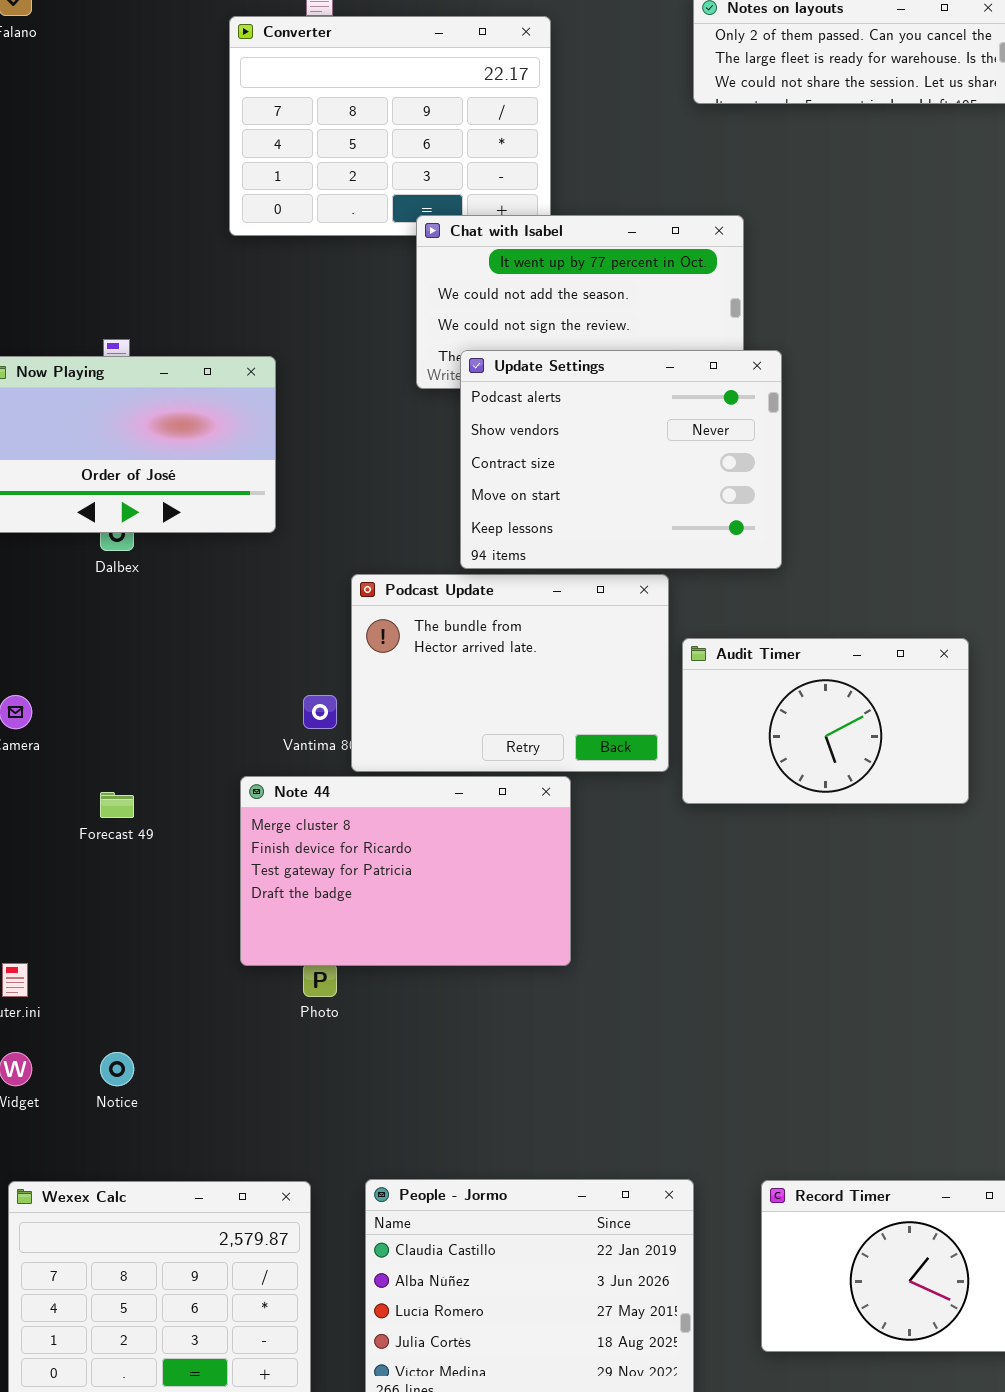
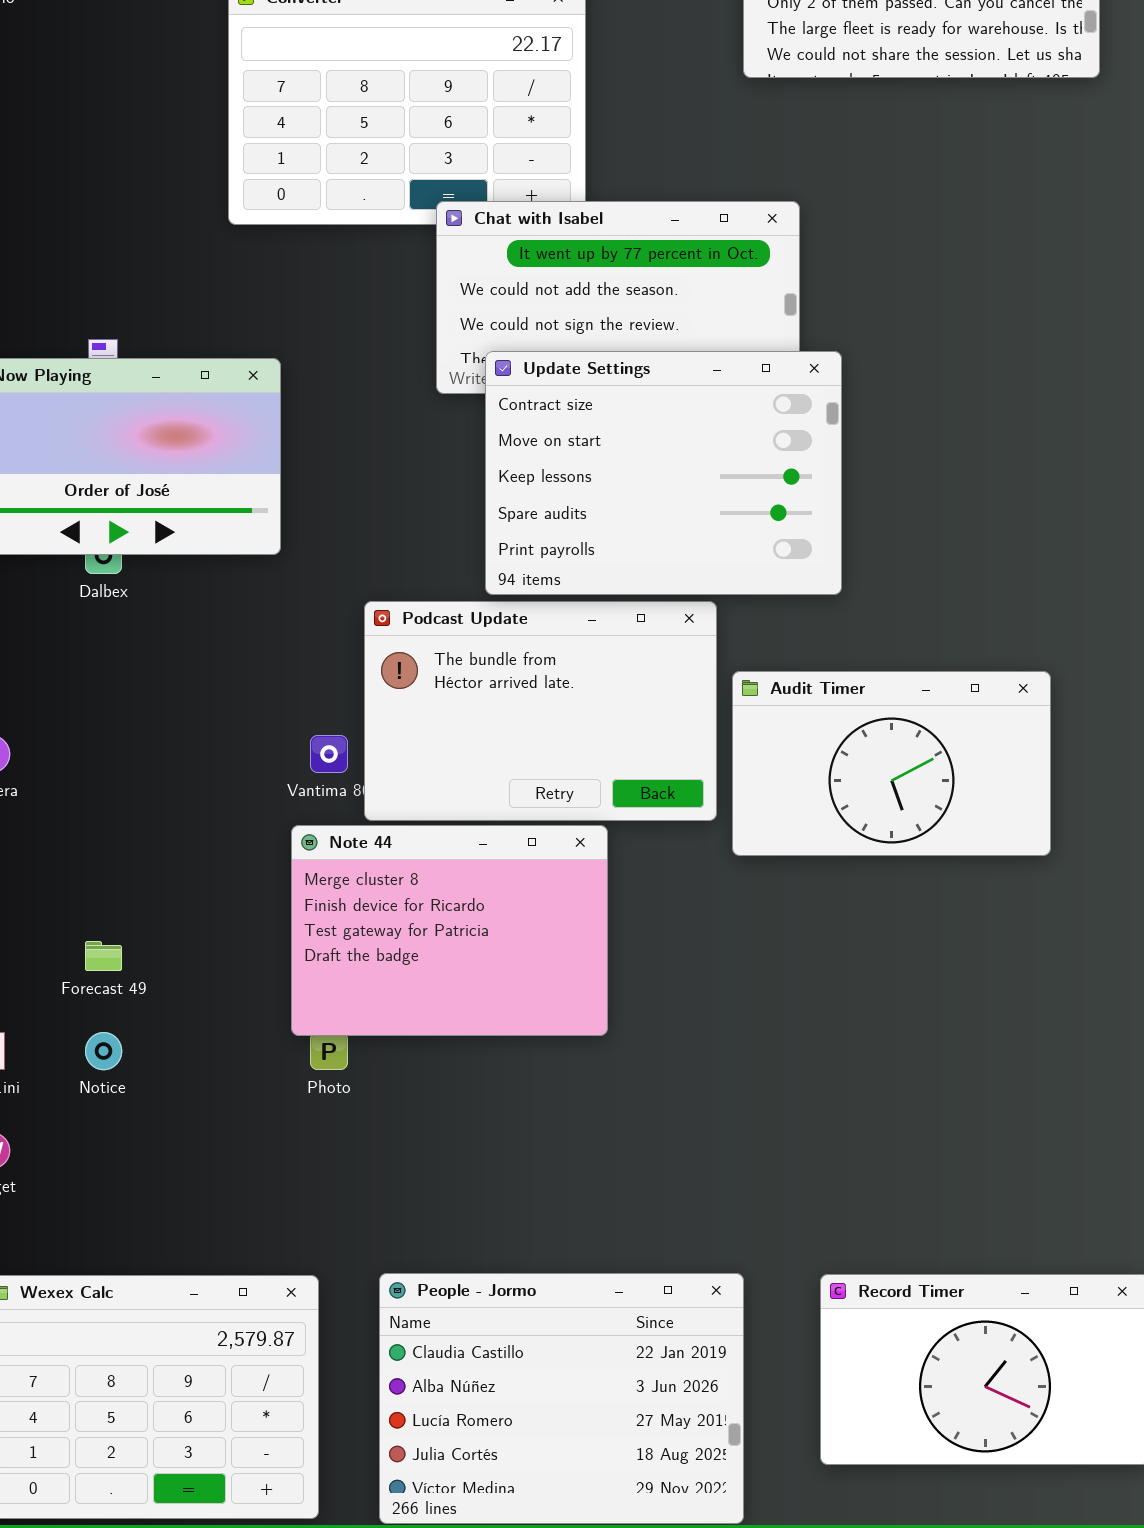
Update Settings: [460,350,782,569] -> [485,351,842,595], scrolled down 2 rows
Note 44: [240,776,571,966] -> [291,825,608,1036], resized
Forecast 49: [100,792,134,818] -> [85,941,122,971], moved
Notice: [100,1052,134,1086] -> [85,1032,122,1070], moved

